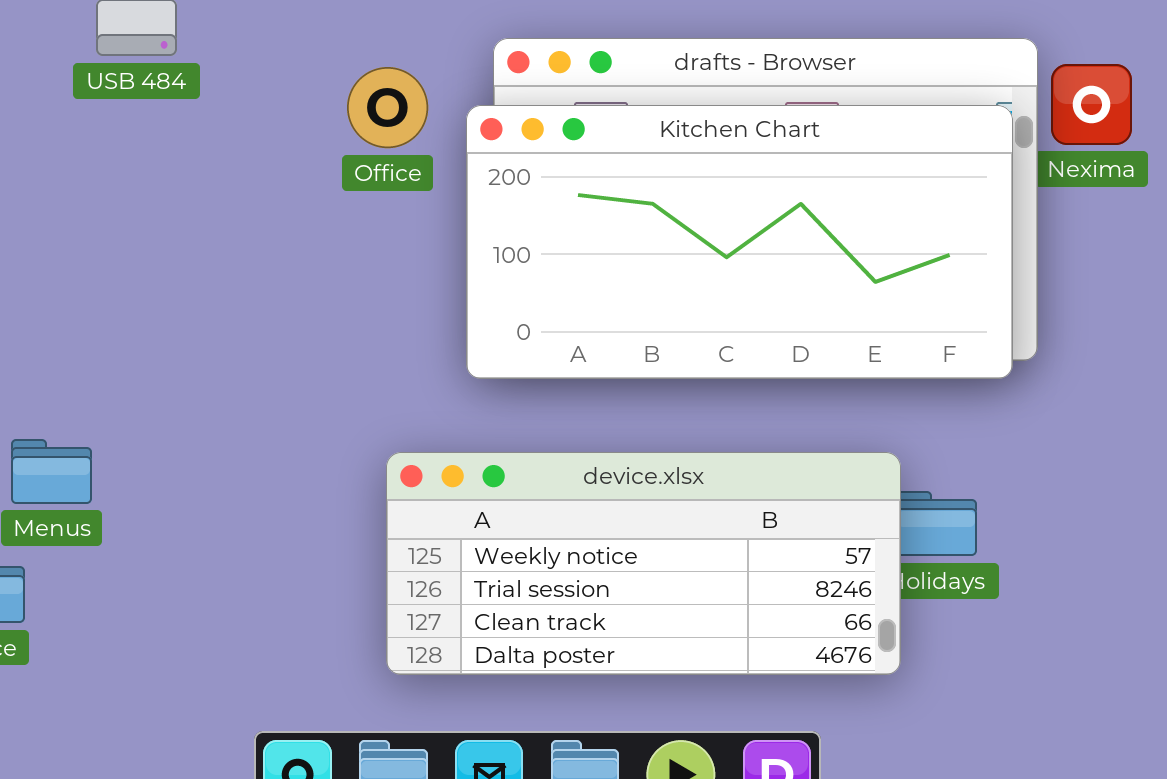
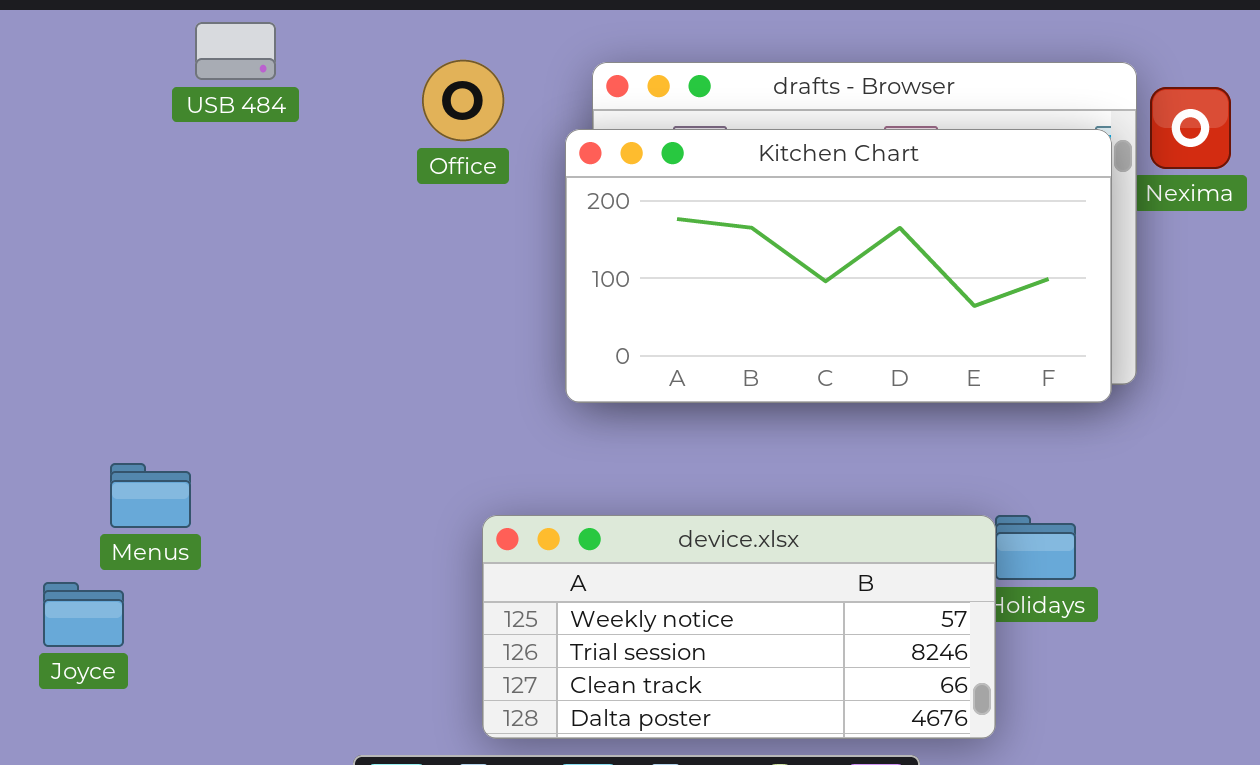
Office: [347,67,428,148] -> [422,60,504,141], moved
device.xlsx: [386,452,901,675] -> [482,515,996,739], moved

